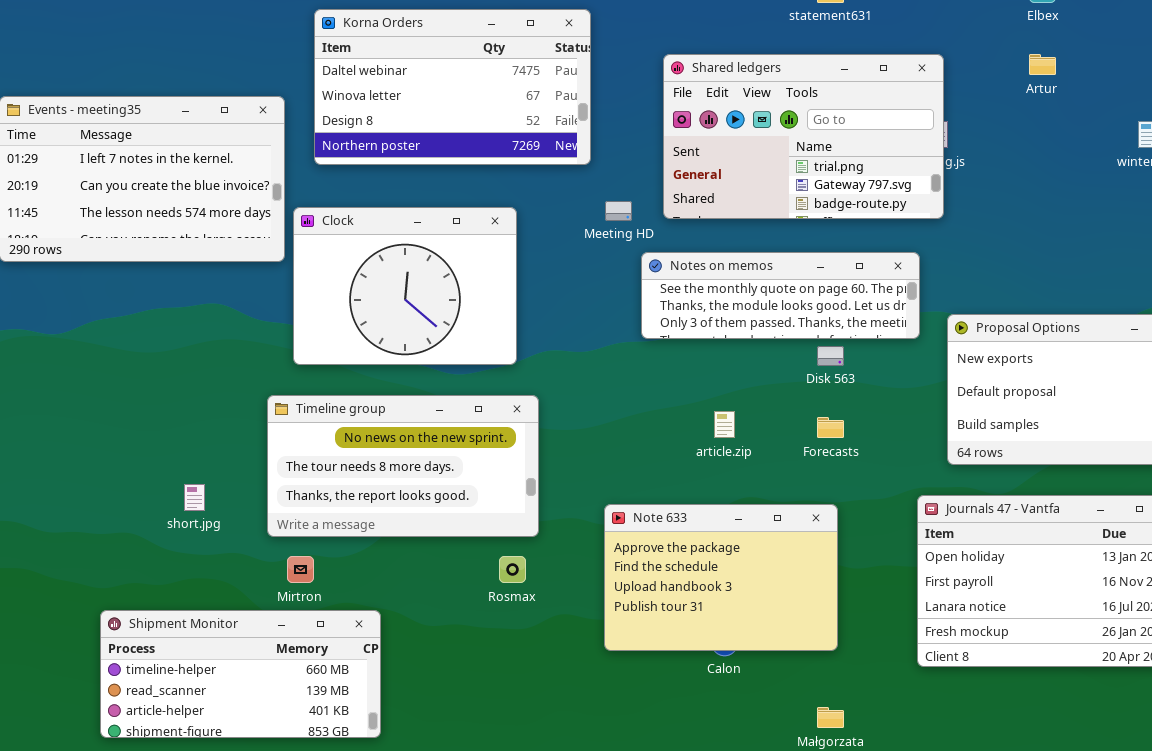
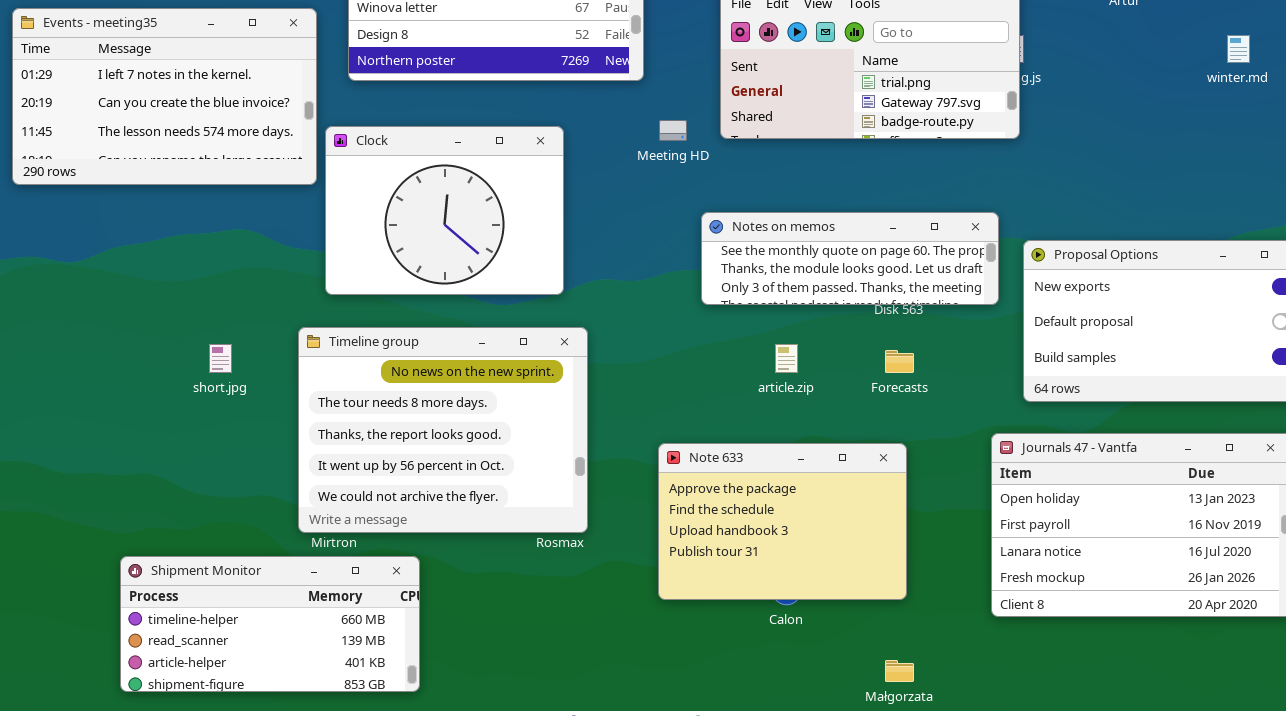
Notes on memos: [641,252,920,339] -> [701,212,999,305], moved
Timeline group: [267,395,539,537] -> [298,327,588,533], resized
short.jpg: [184,484,205,511] -> [209,344,232,373], moved

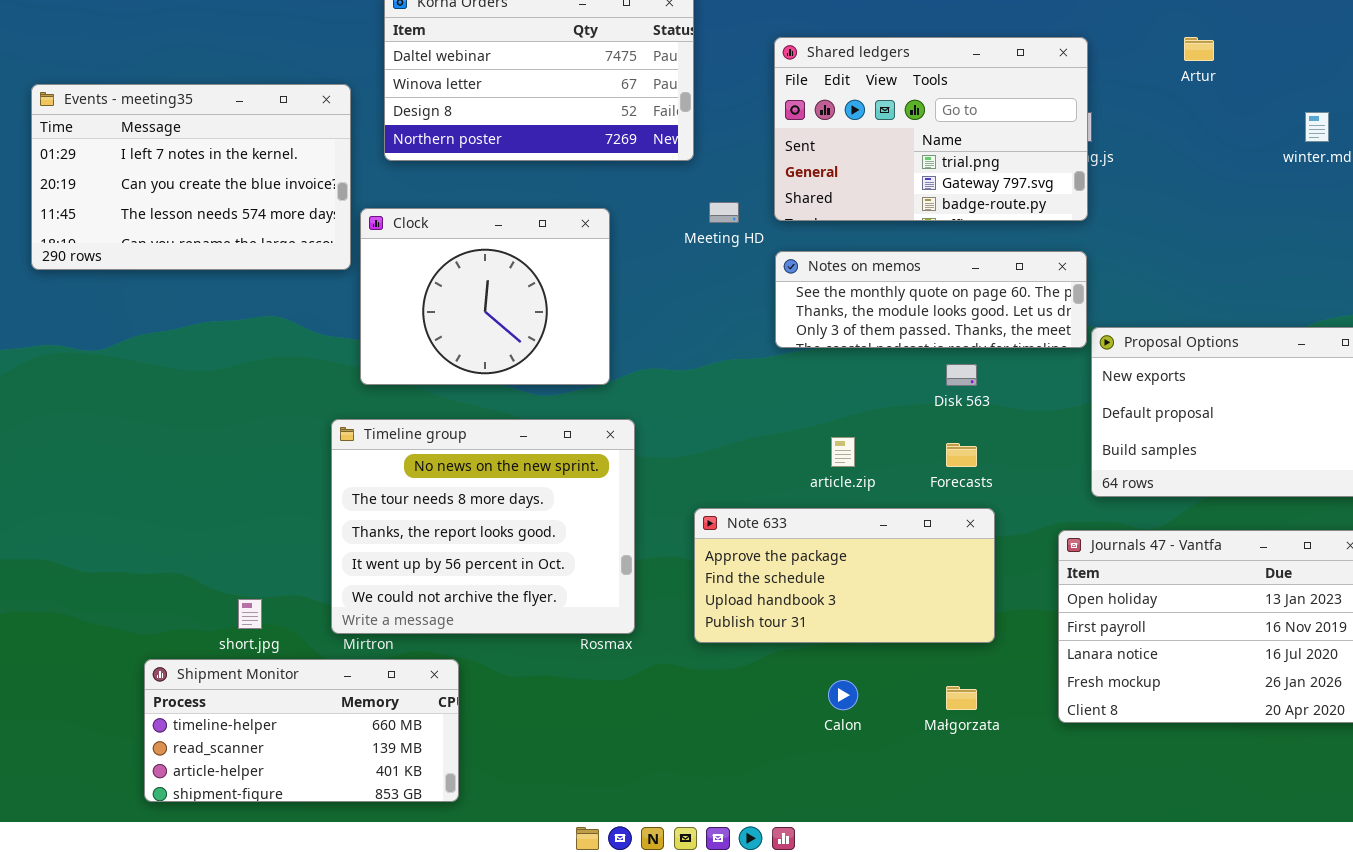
Notes on memos: [701,212,999,305] -> [775,251,1087,348], moved
short.jpg: [209,344,232,373] -> [238,599,262,629], moved
Note 633: [658,443,907,600] -> [694,508,995,643], moved, resized
Małgorzata: [885,660,914,682] -> [946,686,977,710], moved

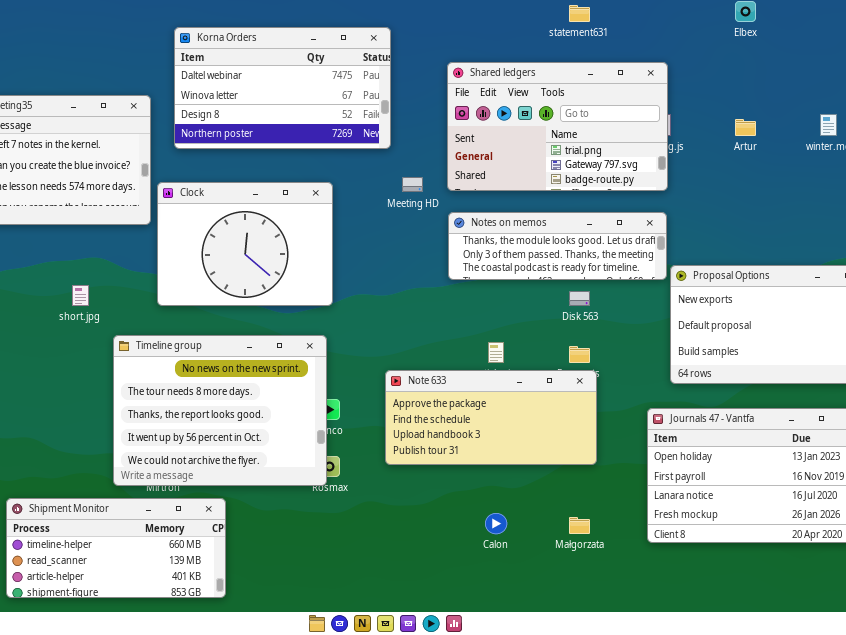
Artur: [1184,37,1214,61] -> [735,119,756,136], moved
Notes on memos: [775,251,1087,348] -> [448,212,667,280], scrolled down 1 row
Timeline group: [331,419,635,634] -> [113,335,327,486], moved
Note 633: [694,508,995,643] -> [385,370,597,465], moved
short.jpg: [238,599,262,629] -> [72,285,89,306], moved

